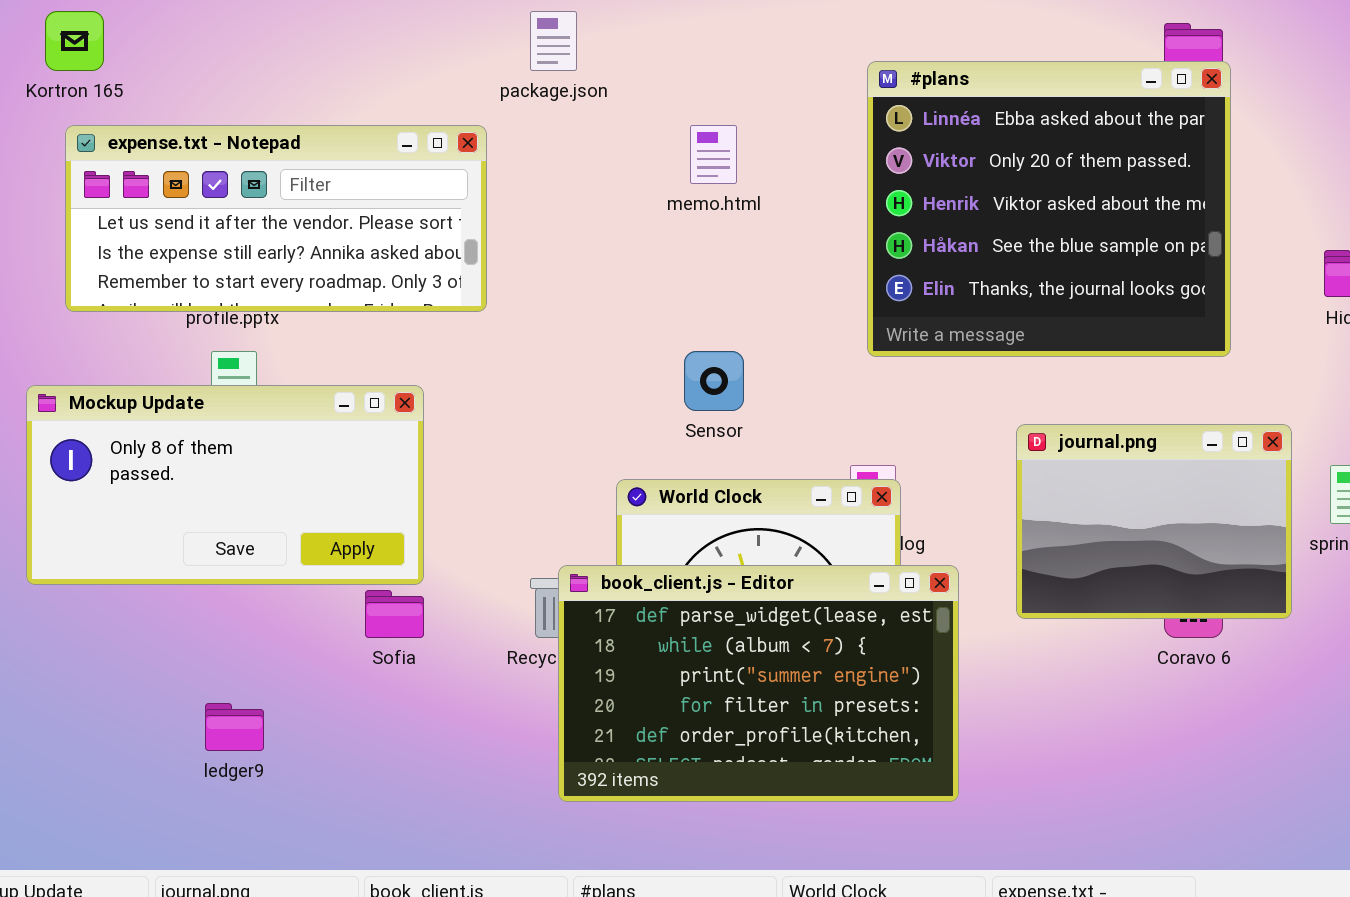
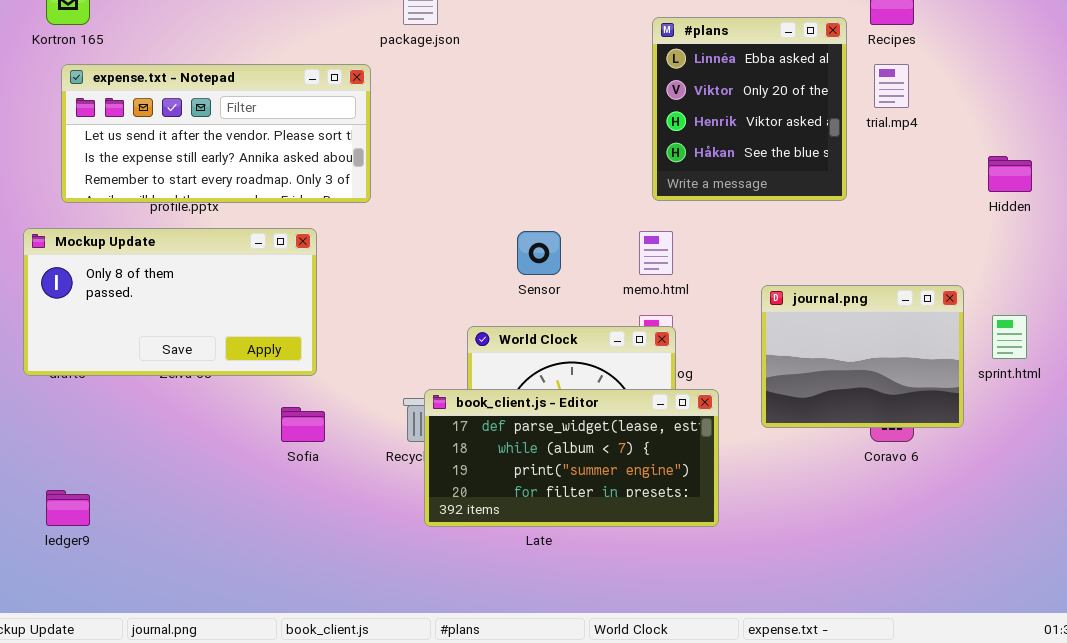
#plans: [867,61,1231,357] -> [652,17,847,201], resized
memo.html: [690,125,737,184] -> [639,231,673,275], moved
Mockup Update: [26,385,424,585] -> [23,228,317,376], moved
book_client.js - Editor: [558,565,959,802] -> [424,389,719,527], resized
ledger9: [205,703,264,751] -> [46,490,90,526], moved

